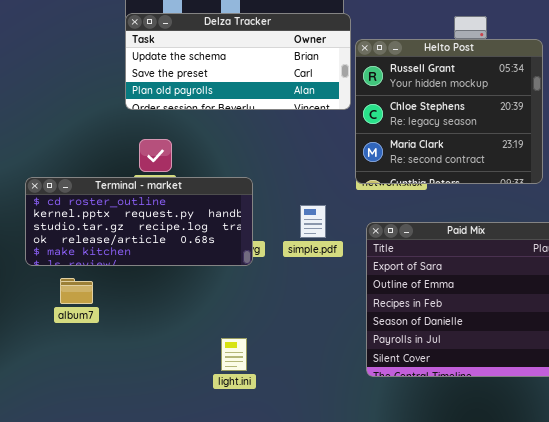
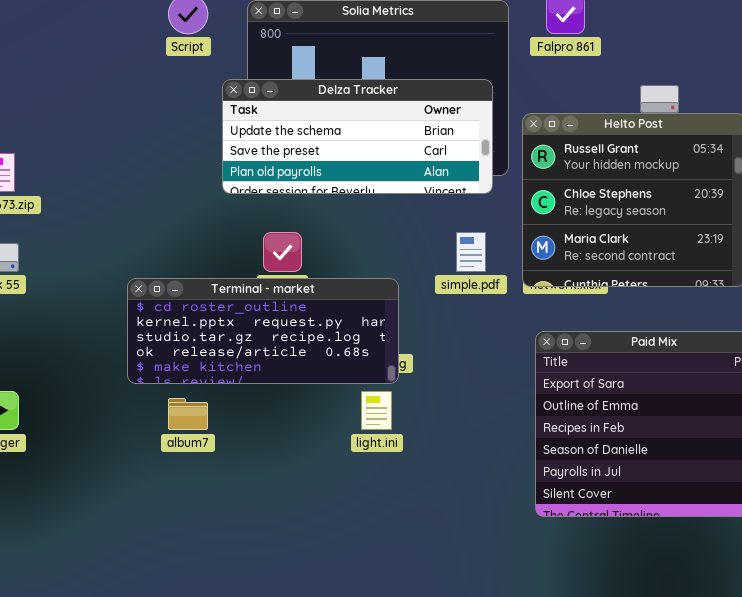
Delza Tracker: [125,13,351,110] -> [222,79,493,194], moved
simple.pdf: [300,205,326,238] -> [456,232,486,272], moved
light.ini: [221,338,247,371] -> [361,391,392,430], moved

